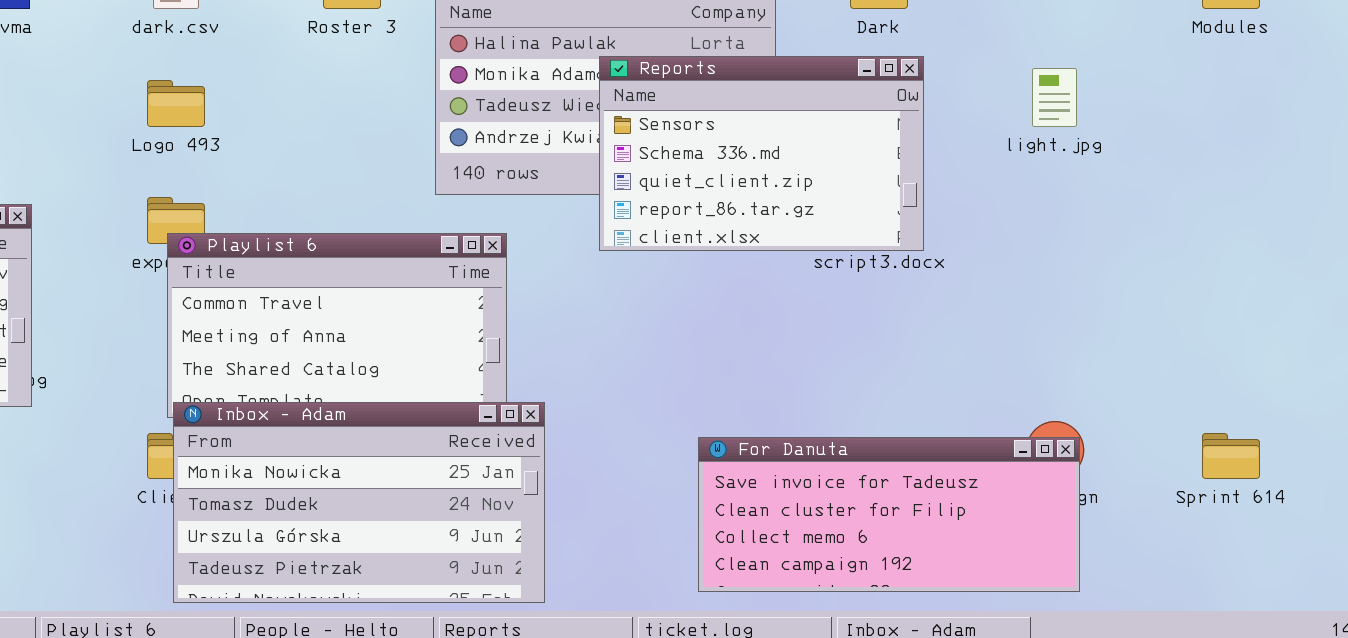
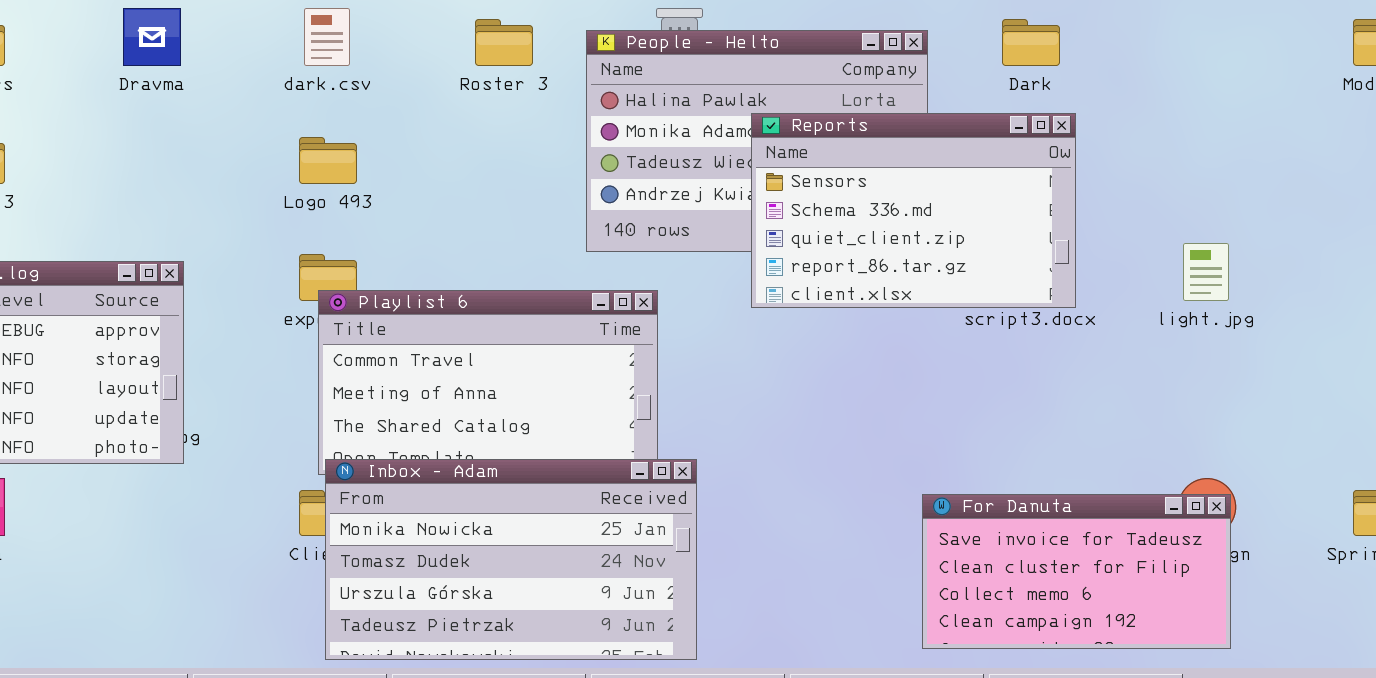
light.jpg: [1032,68,1077,127] -> [1183,243,1229,301], moved
For Danuta: [698,437,1080,592] -> [922,494,1231,649], resized

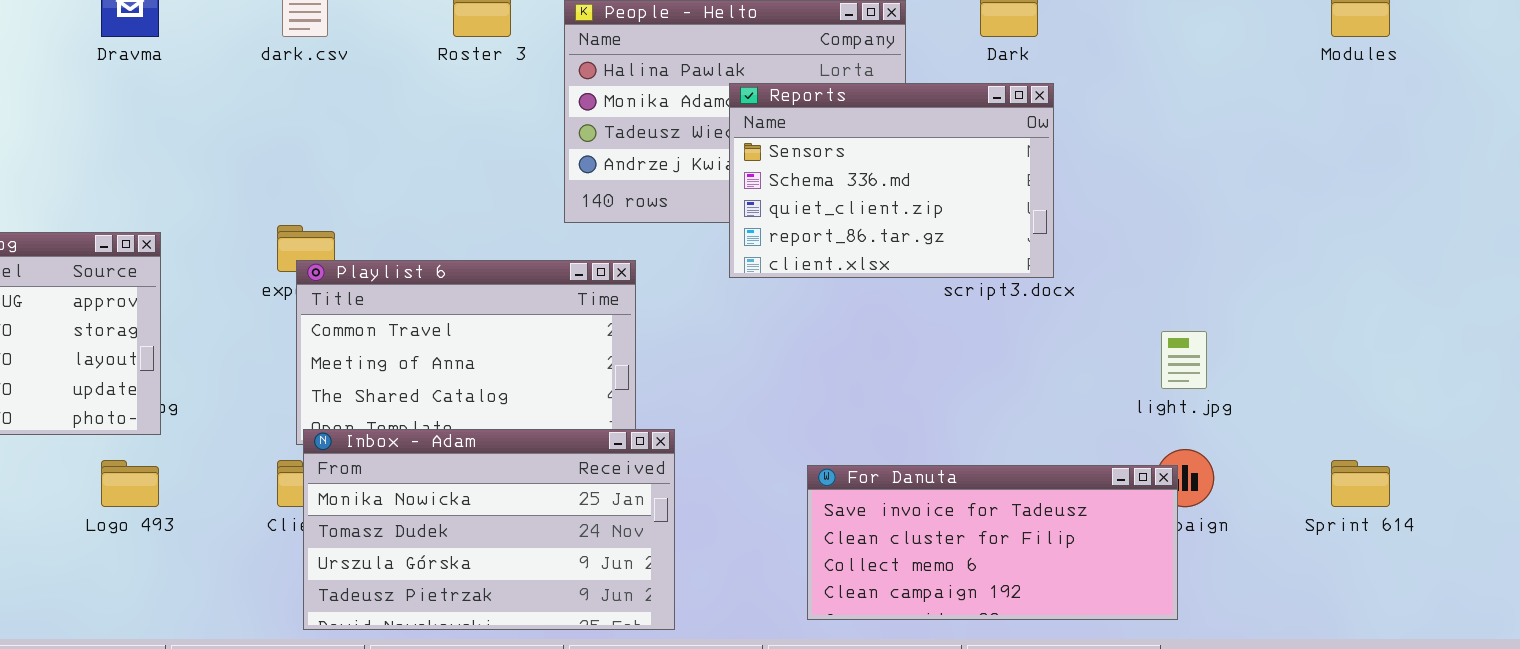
Logo 493: [299,137,357,184] -> [101,460,159,507], moved
light.jpg: [1183,243,1229,301] -> [1161,331,1207,389], moved
For Danuta: [922,494,1231,649] -> [807,465,1178,620], moved, resized

